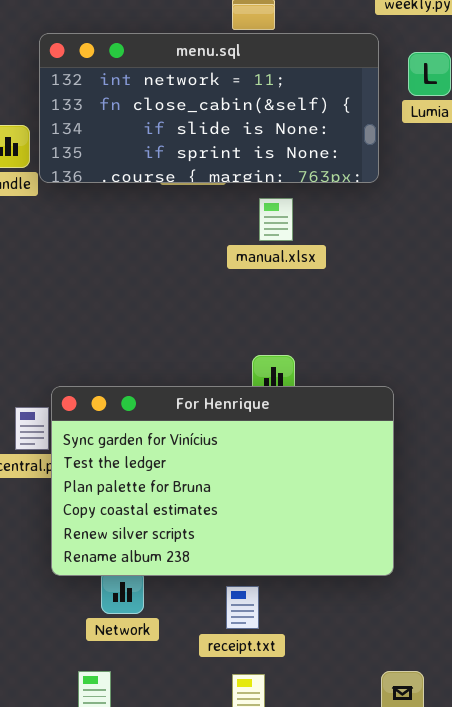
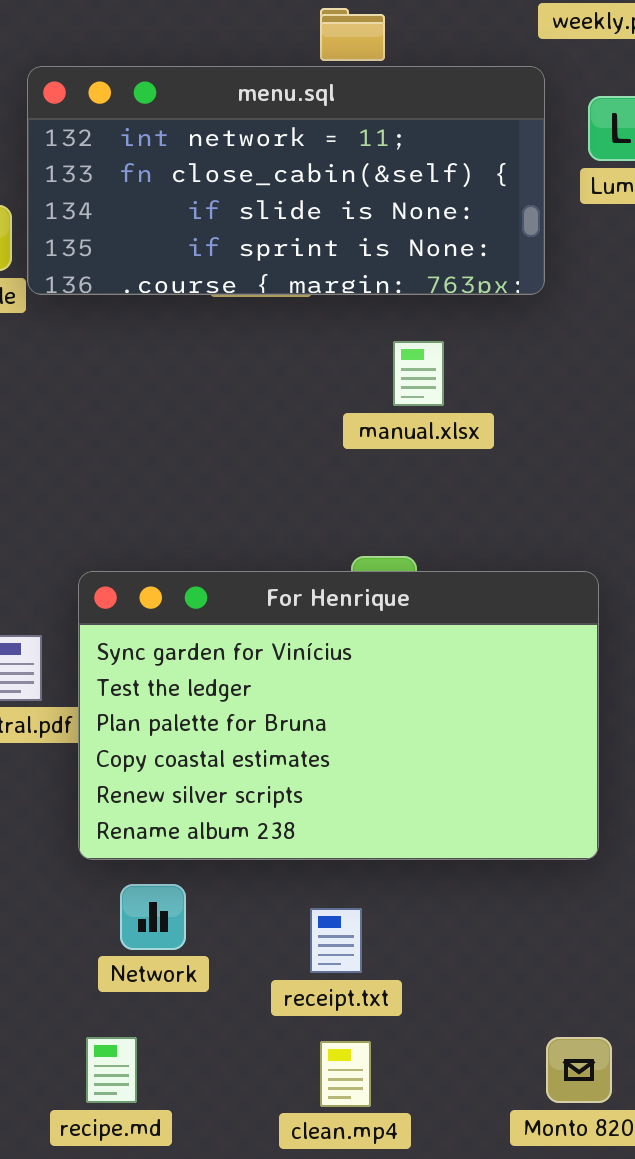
manual.xlsx: [259,198,293,241] -> [393,341,444,406], moved
For Henrique: [51,386,394,576] -> [78,571,599,860], moved

